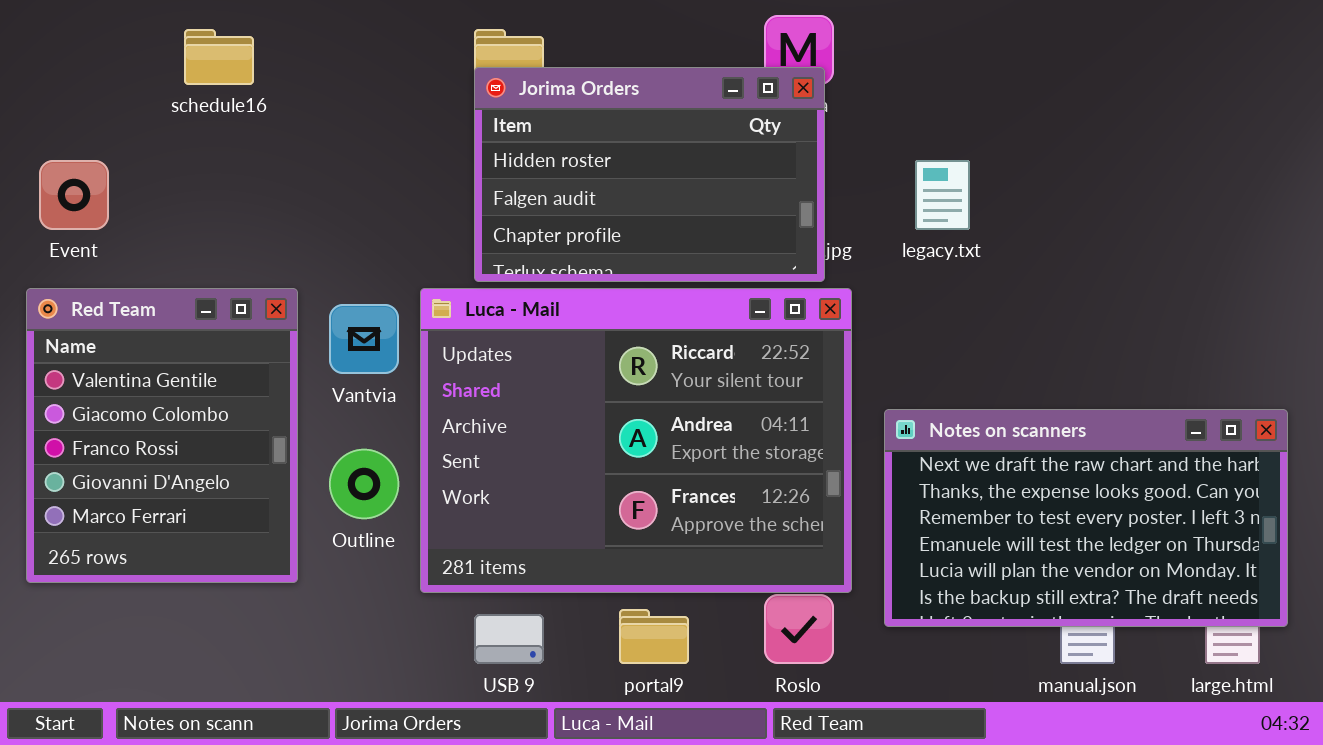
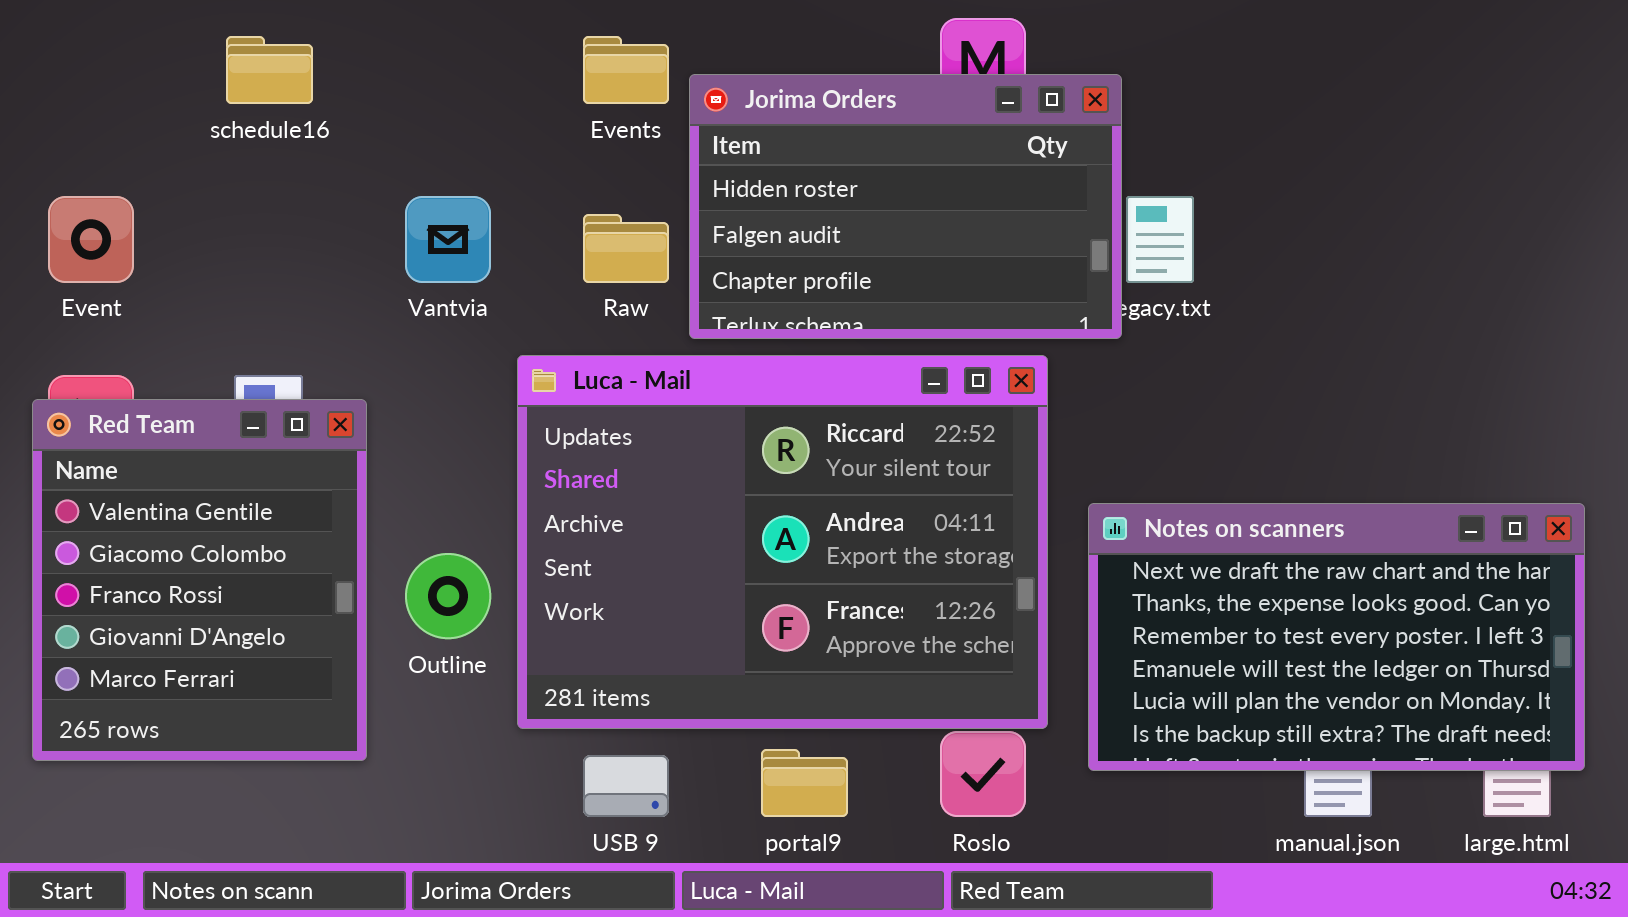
Jorima Orders: [474,67,825,282] -> [689,74,1122,339], moved
Red Team: [26,288,298,583] -> [32,399,367,761], moved
Vantvia: [329,304,399,374] -> [405,196,491,283], moved

